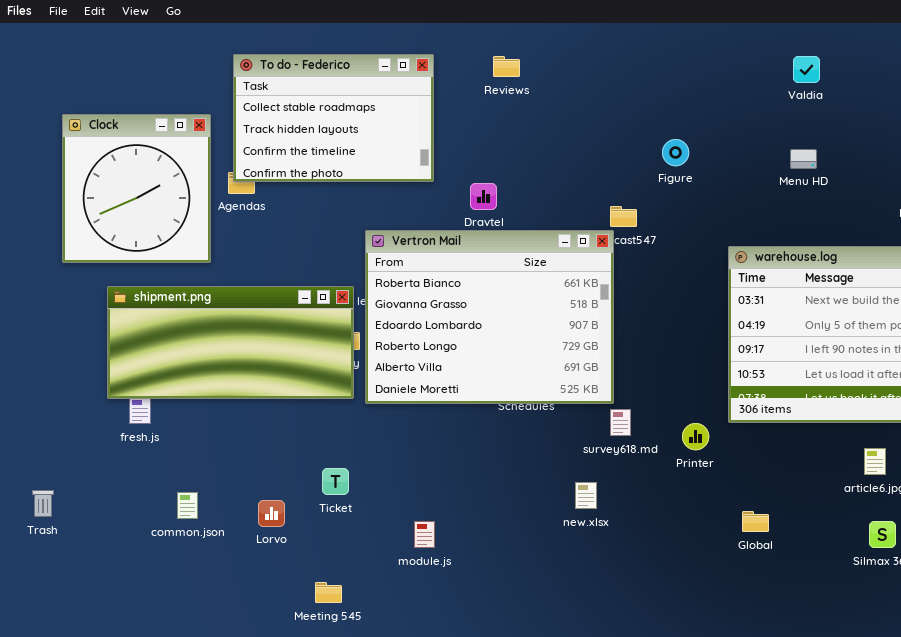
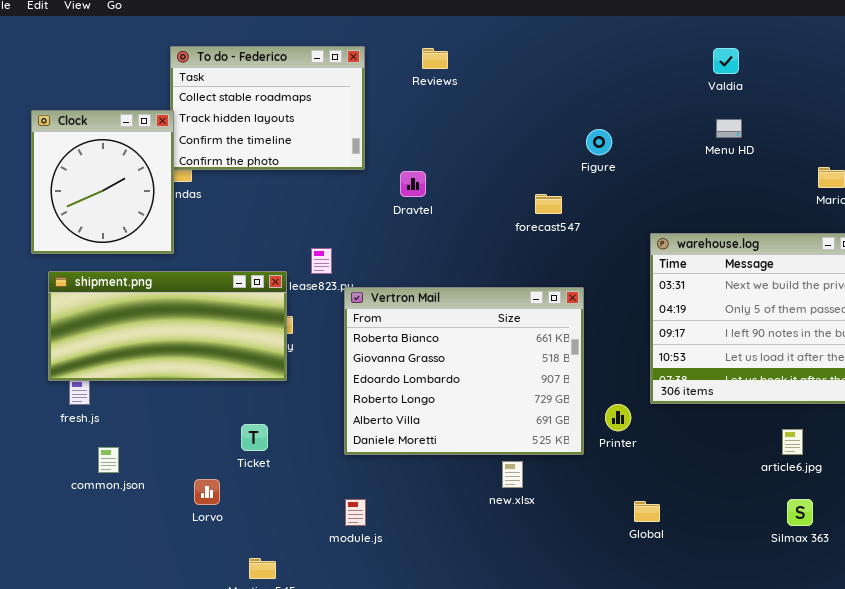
Clock: [62,114,211,263] -> [31,110,174,254], moved
Menu HD: [790,149,817,169] -> [716,119,742,138], moved
Vertron Mail: [365,230,614,404] -> [344,287,584,455], moved
Ticket: [322,468,349,495] -> [241,424,268,451], moved
common.json: [177,492,198,519] -> [98,447,119,473], moved
Global: [742,511,769,532] -> [634,501,660,522], moved

